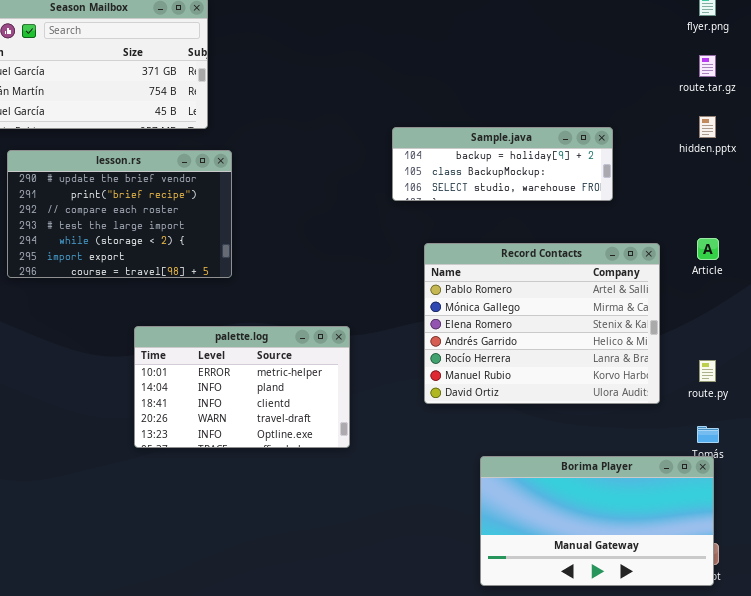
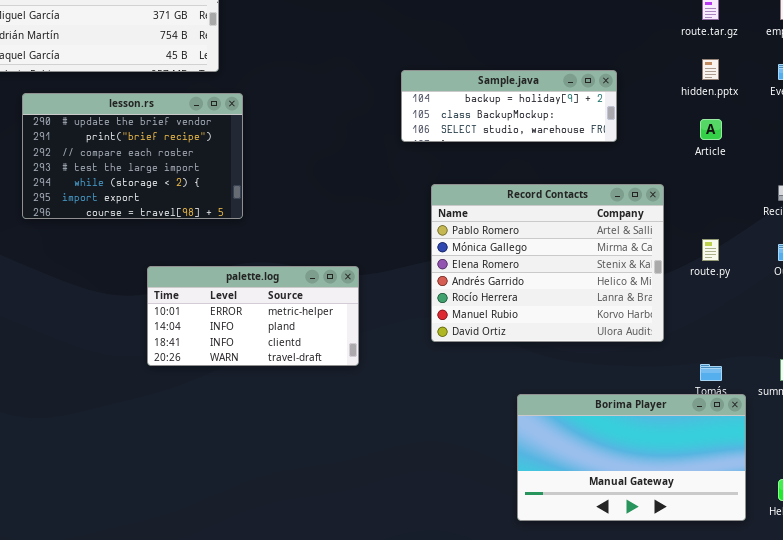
Article: [697,238,719,260] -> [700,119,722,140], moved
palette.log: [134,326,350,448] -> [147,266,359,366], resized
route.py: [699,360,716,382] -> [702,239,719,261], moved
Borima Player: [480,456,714,586] -> [517,394,746,521], moved

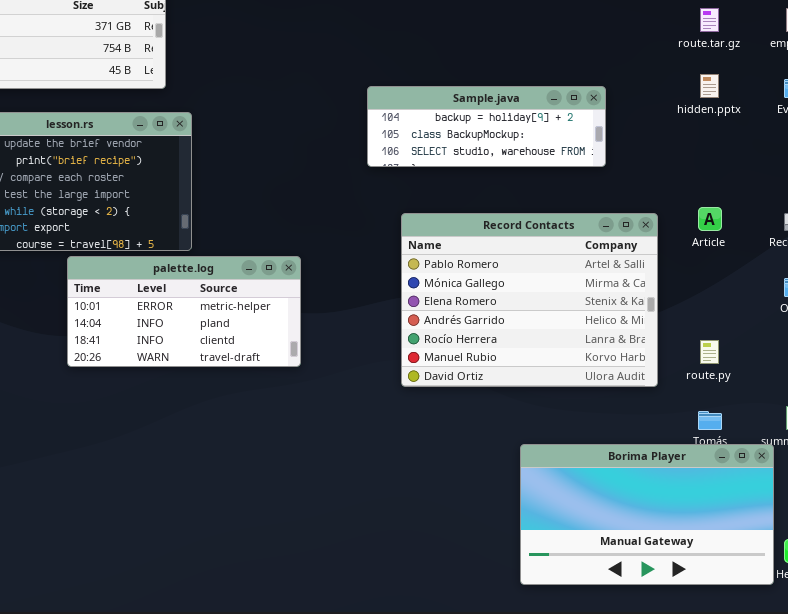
Article: [700,119,722,140] -> [698,207,722,231], moved
route.py: [702,239,719,261] -> [700,340,719,364], moved
palette.log: [147,266,359,366] -> [67,256,301,367], moved
Borima Player: [517,394,746,521] -> [520,444,774,585], moved

